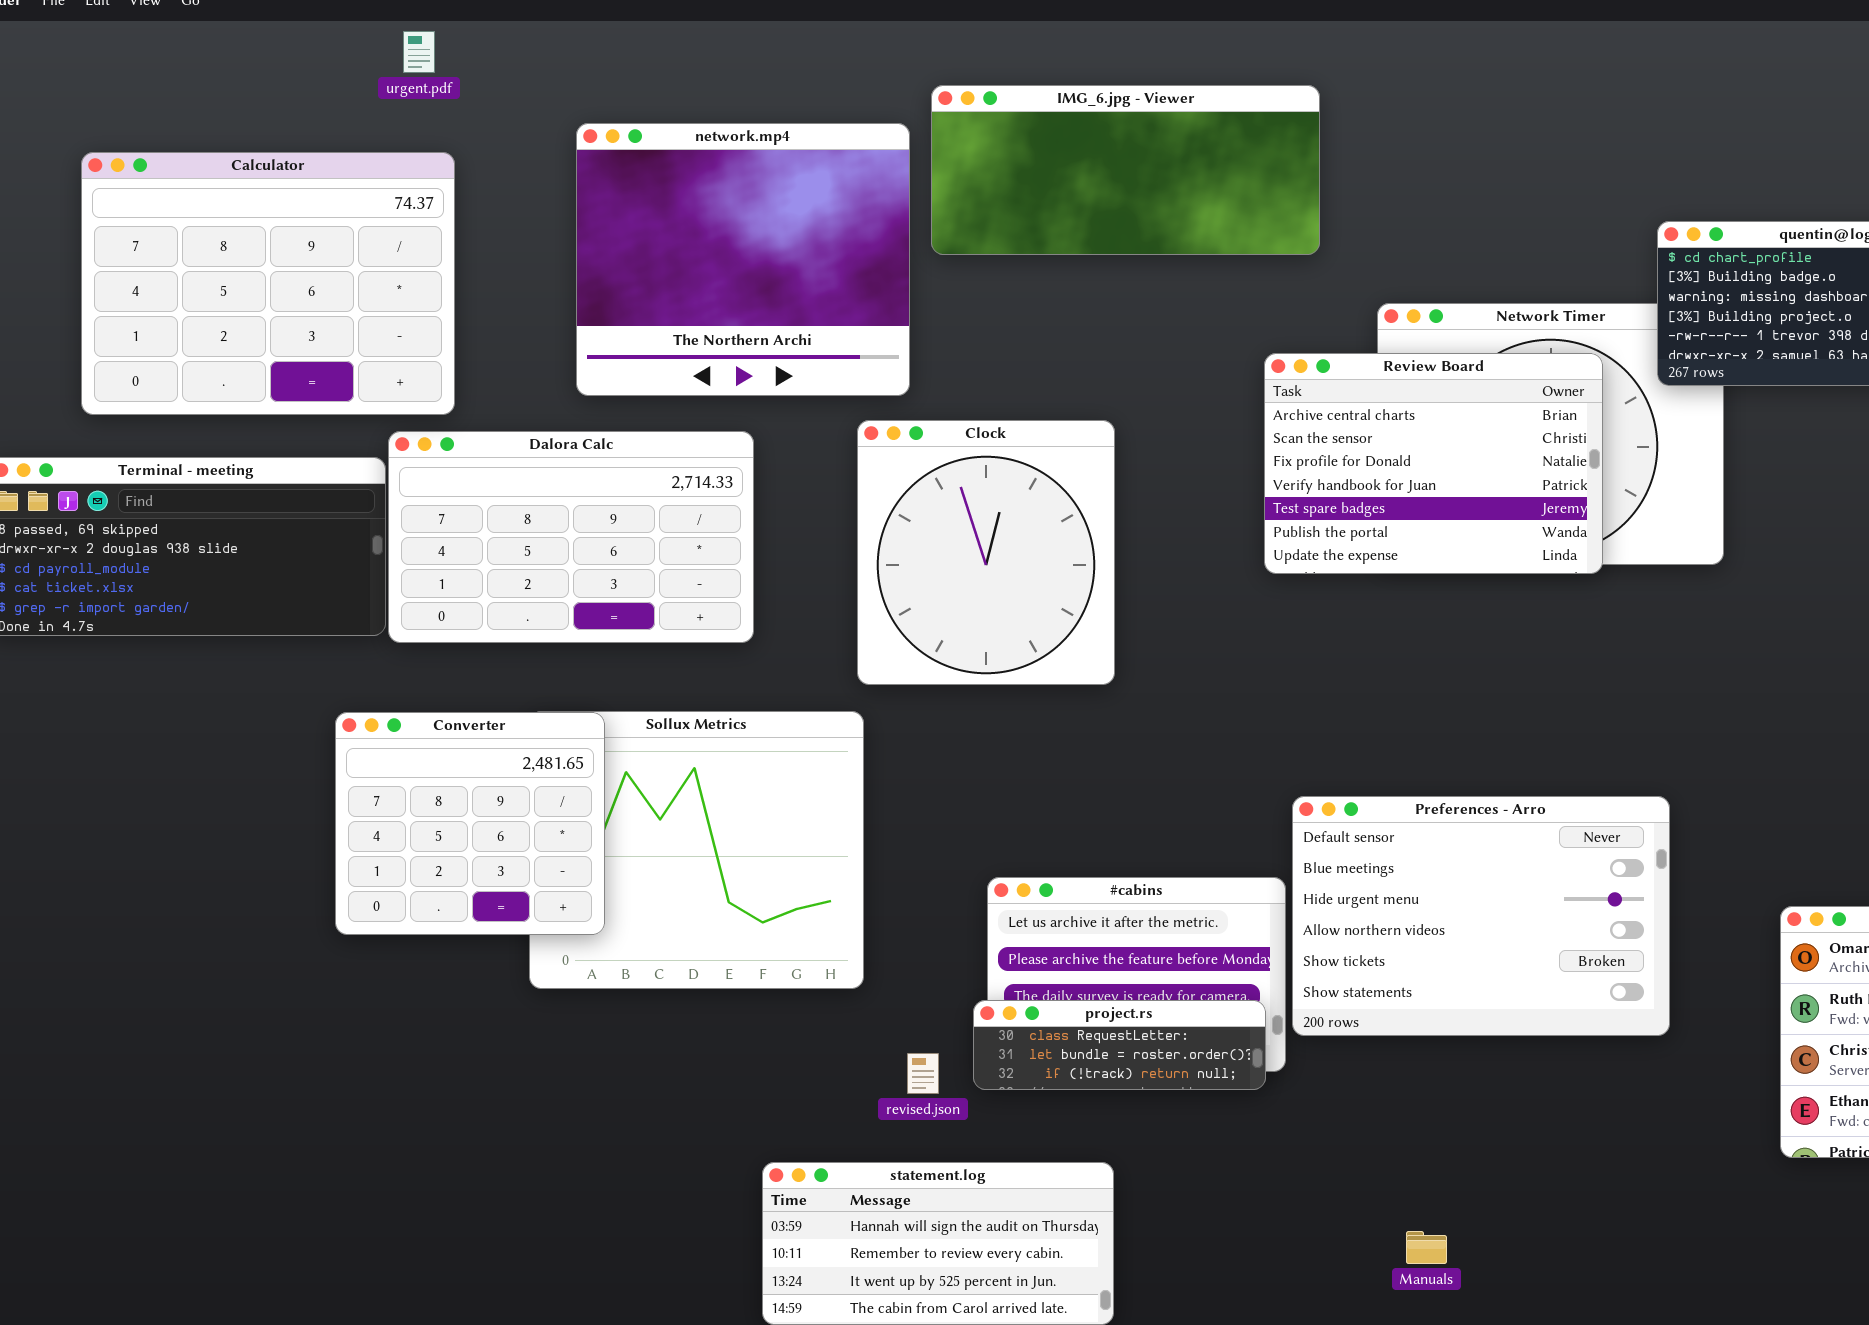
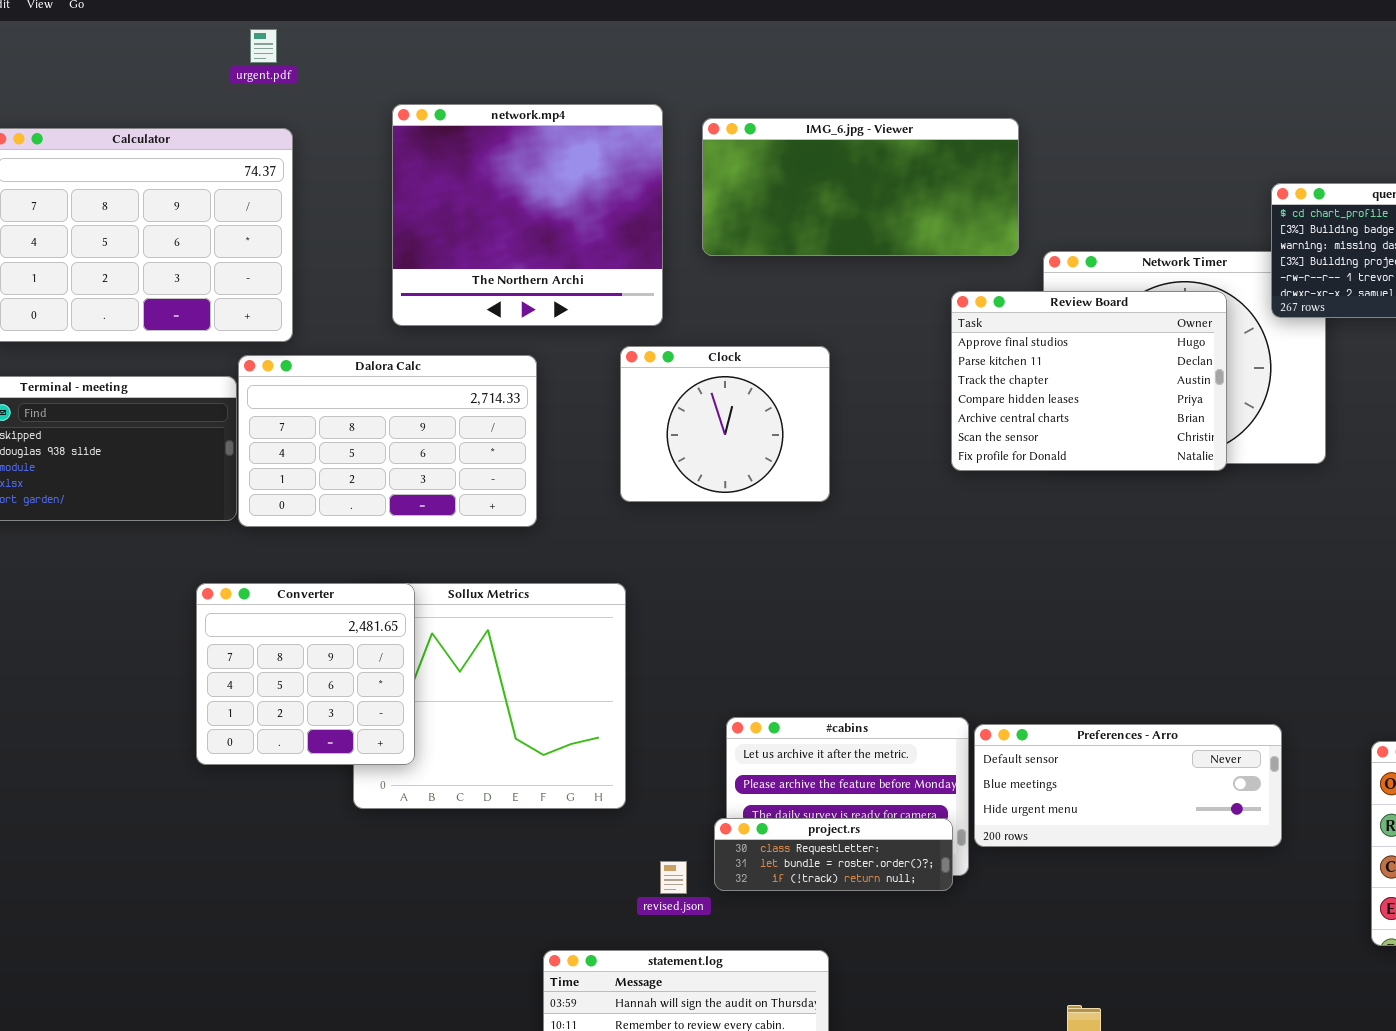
IMG_6.jpg - Viewer: [931,85,1320,255] -> [702,118,1019,256], moved
Review Board: [1264,353,1603,574] -> [951,291,1227,471], scrolled up 4 rows
Clock: [857,420,1115,685] -> [620,346,830,502], resized
Preferences - Arro: [1292,796,1670,1036] -> [974,724,1282,847], resized

